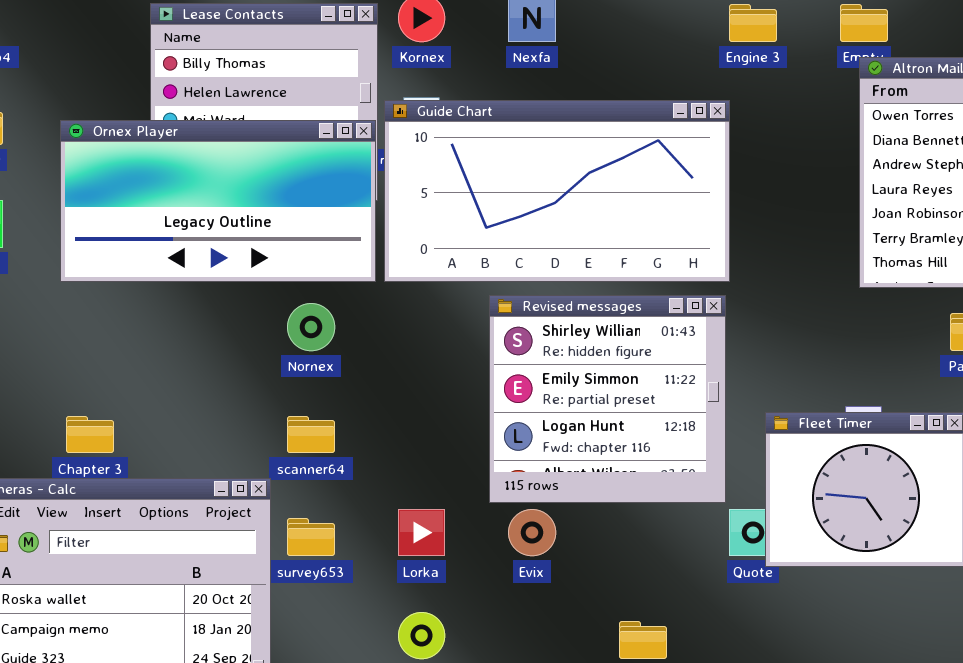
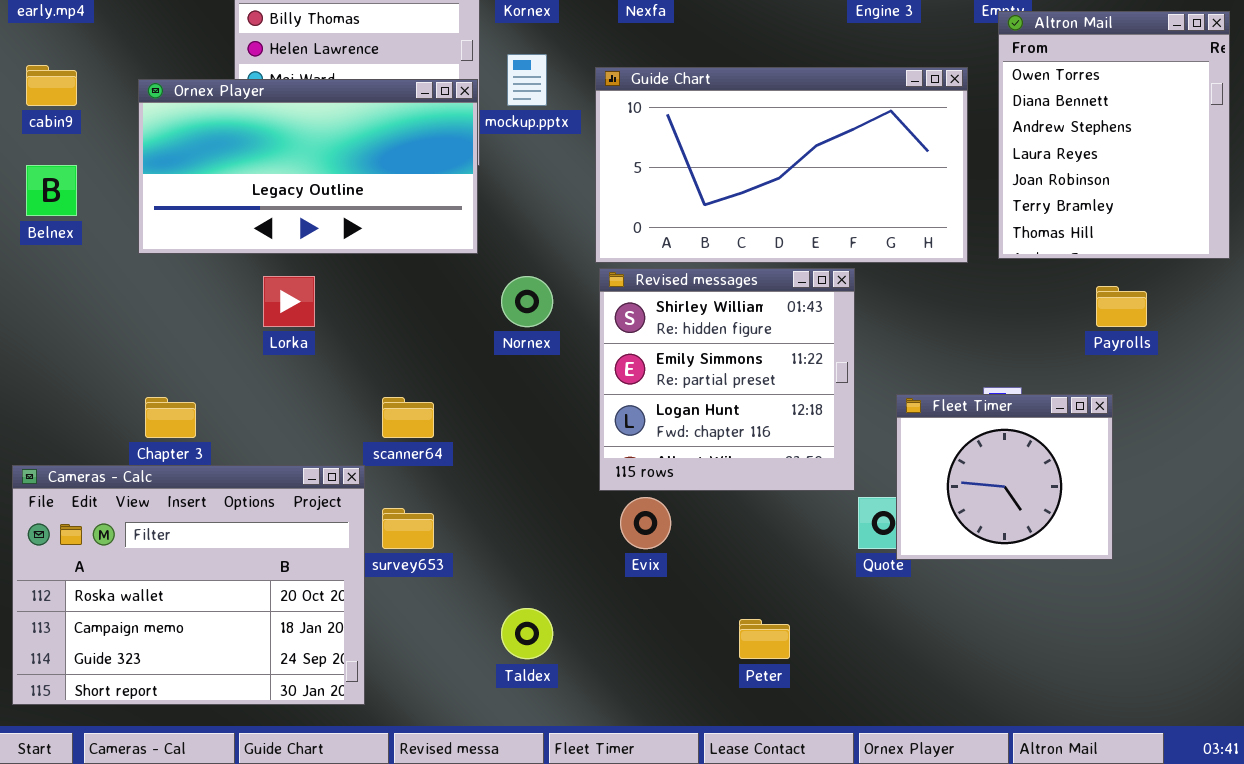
Guide Chart: [384,100,730,282] -> [595,67,968,263], moved
Nornex: [287,303,335,351] -> [501,276,553,327], moved
Lorka: [398,509,445,556] -> [263,276,315,327], moved

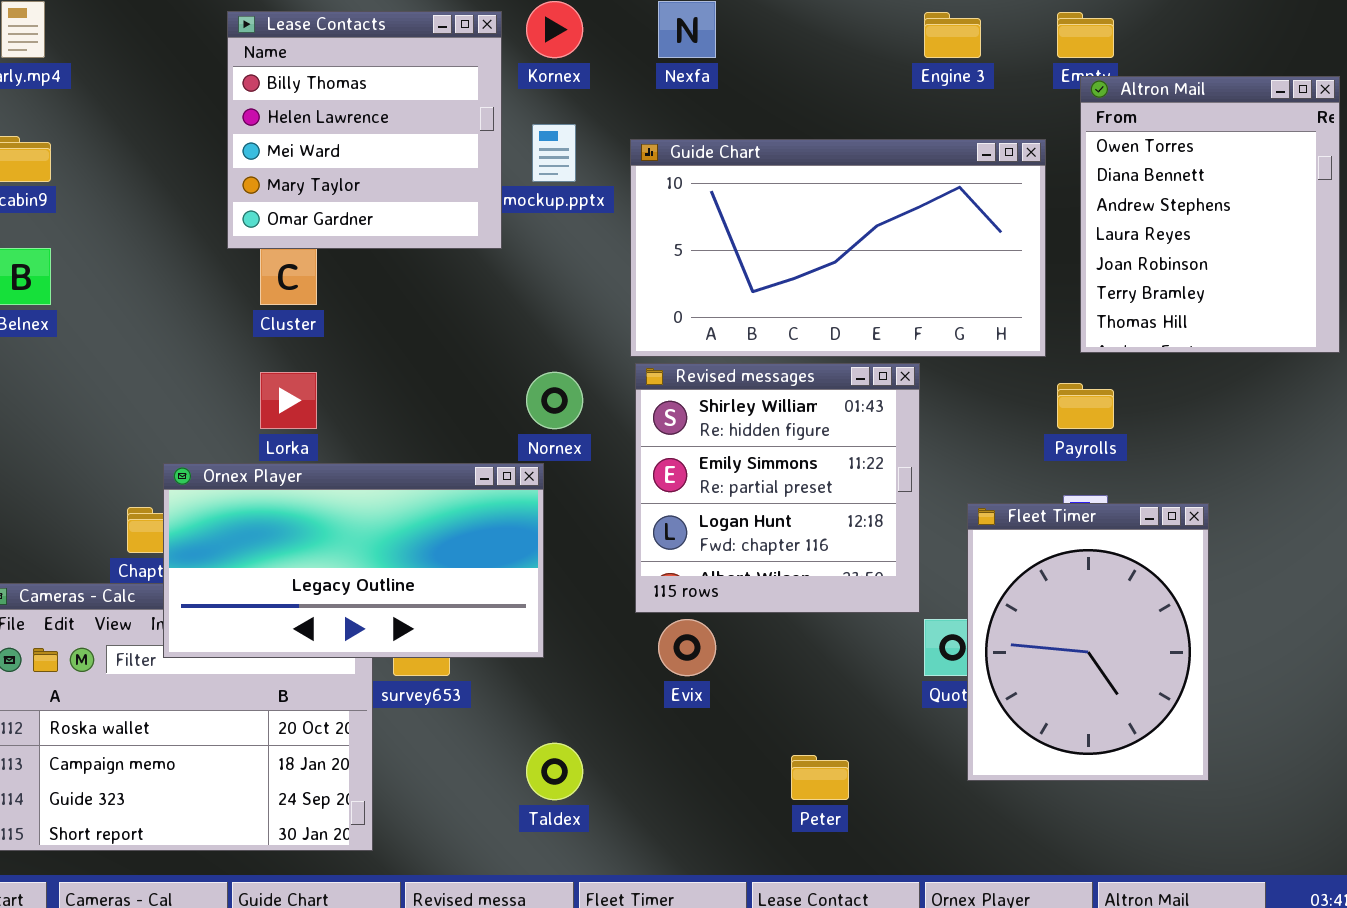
Ornex Player: [138,79,478,254] -> [163,463,544,658], moved
Payrolls: [1096,286,1147,327] -> [1057,383,1114,429], moved
Fleet Timer: [896,394,1113,560] -> [967,503,1209,781], resized

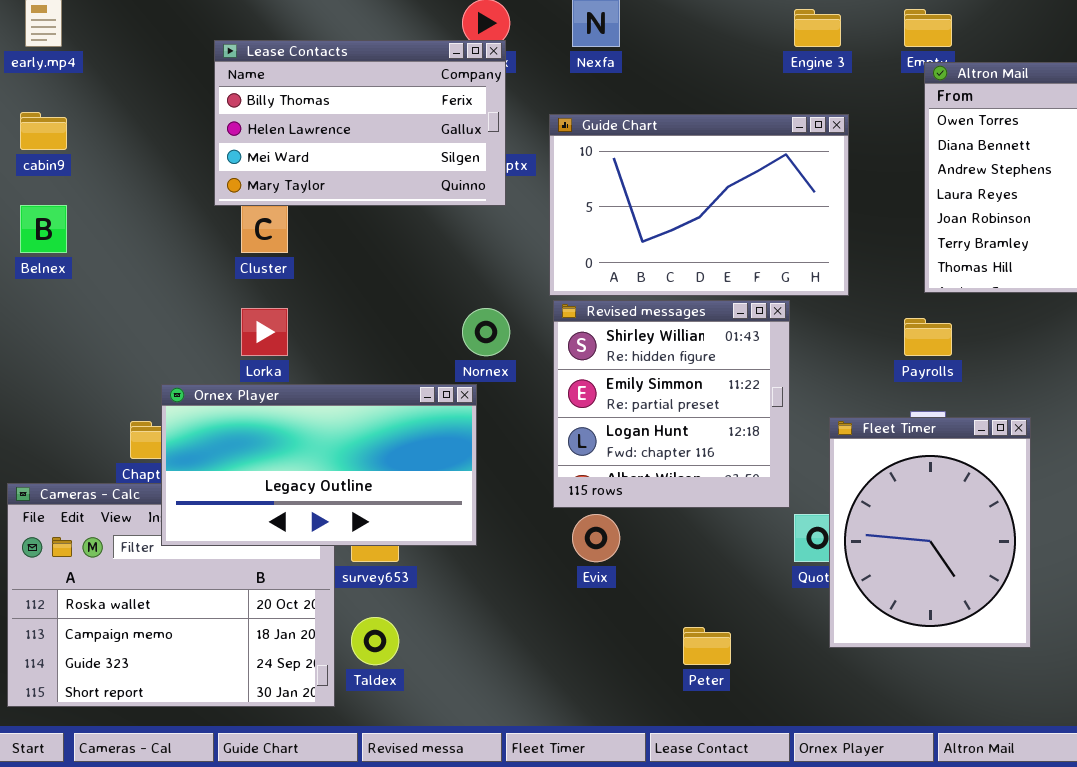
Lease Contacts: [227,11,502,249] -> [214,40,506,206], resized
Guide Chart: [630,139,1046,357] -> [549,114,849,296], resized
Taldex: [526,743,583,800] -> [351,617,399,665], moved

